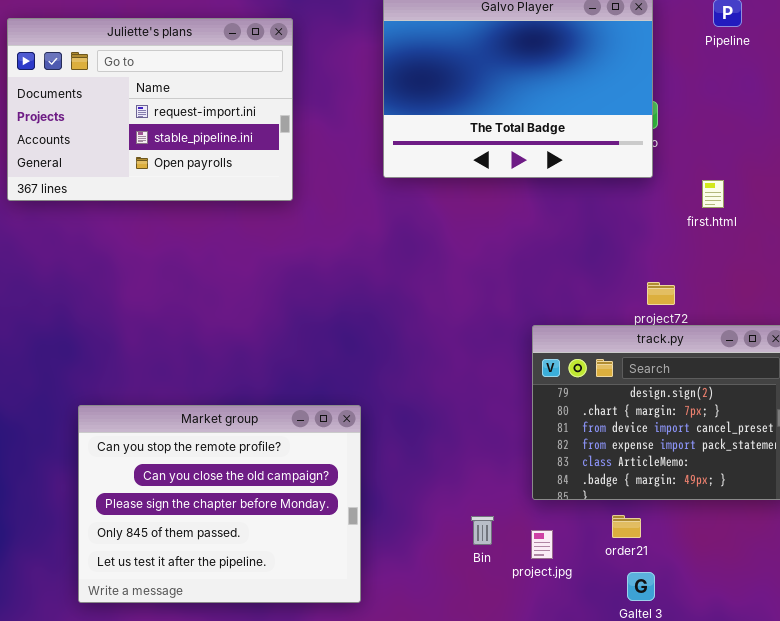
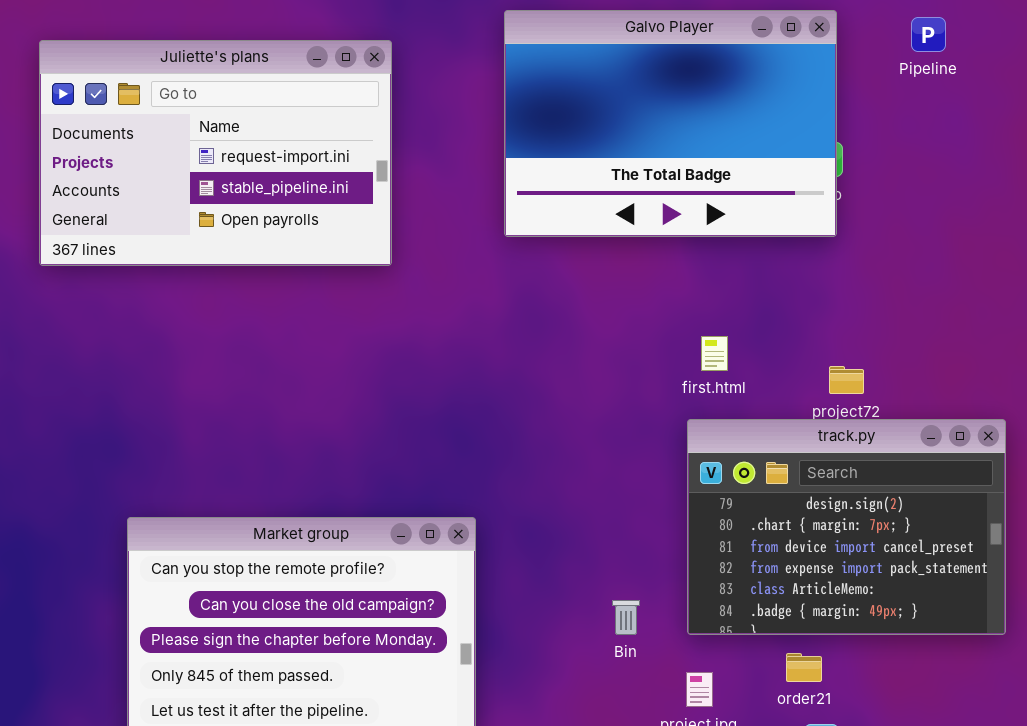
first.html: [702,180,724,208] -> [701,336,728,371], moved
Bin: [471,516,494,545] -> [612,600,640,635], moved

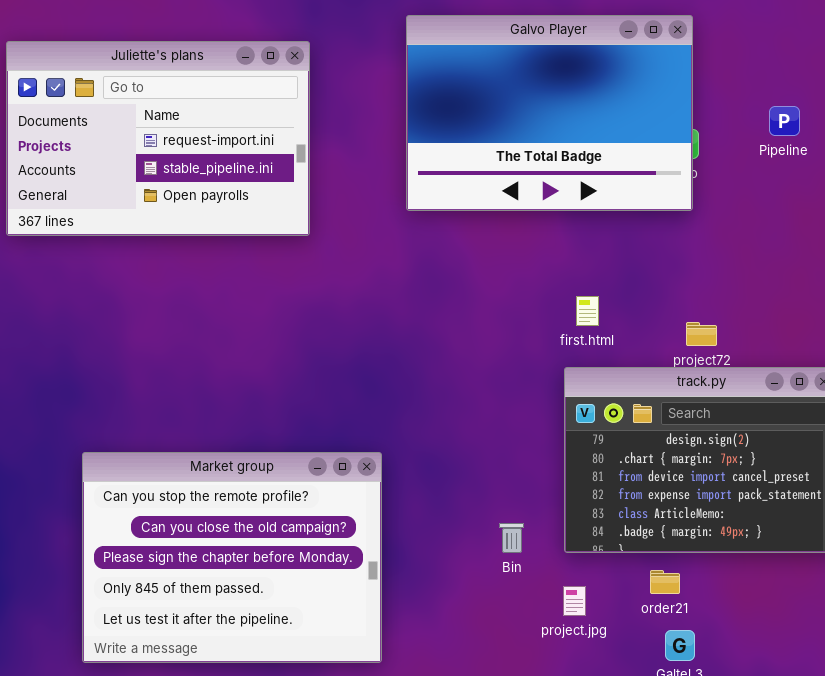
Pipeline: [911,17,946,52] -> [769,106,800,136], moved

